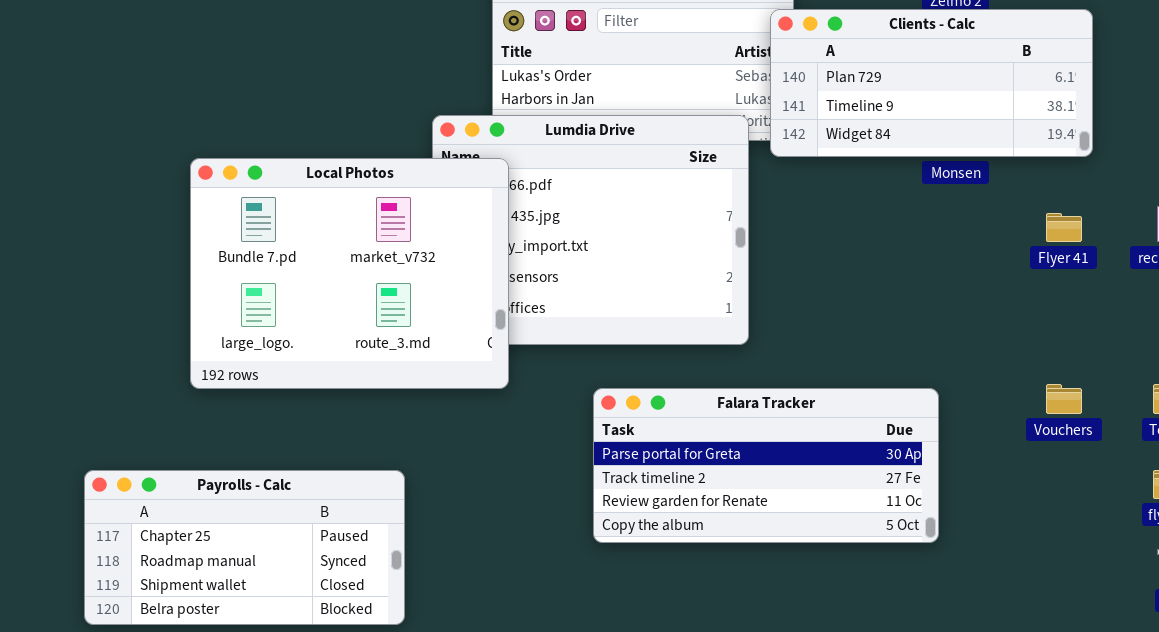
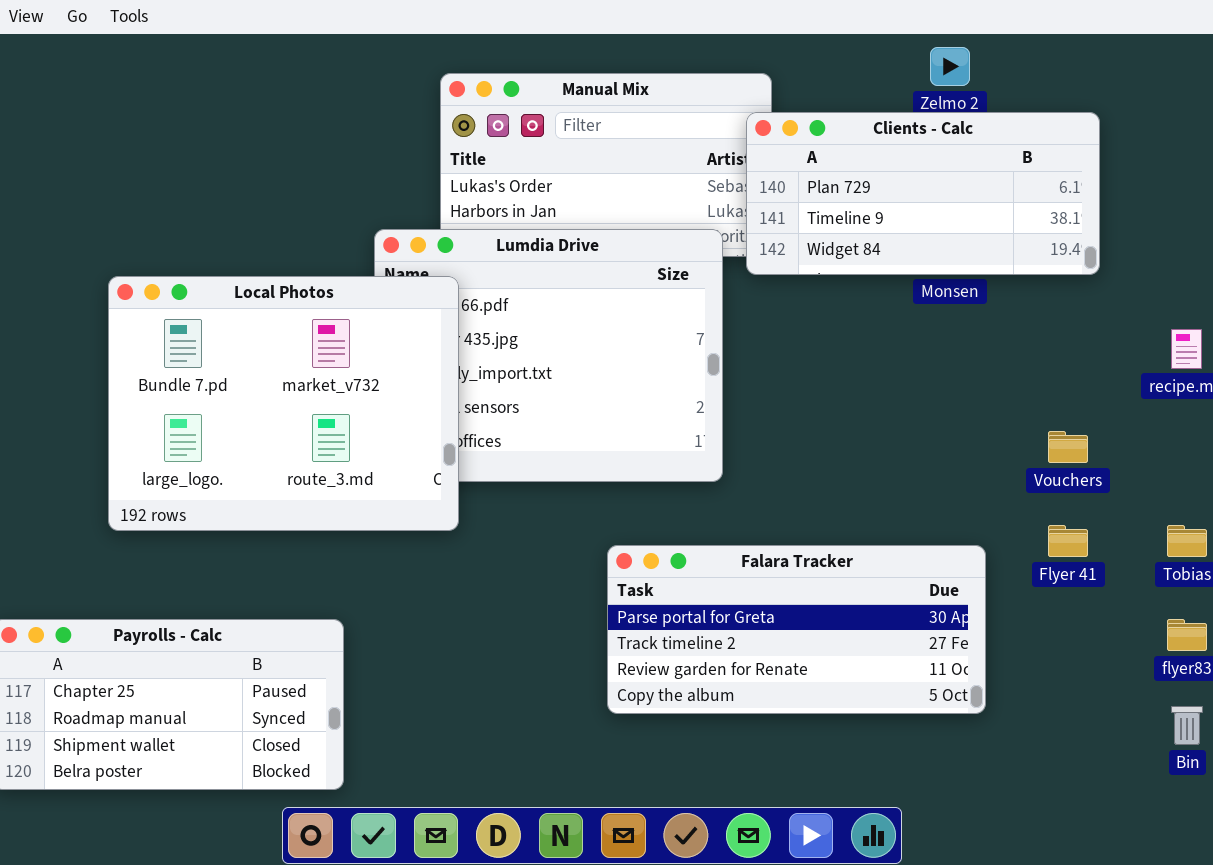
Flyer 41: [1046,213,1082,242] -> [1048,525,1088,557], moved
Vouchers: [1046,384,1082,414] -> [1048,431,1088,463], moved
Falara Tracker: [593,388,939,543] -> [607,545,986,714], moved

